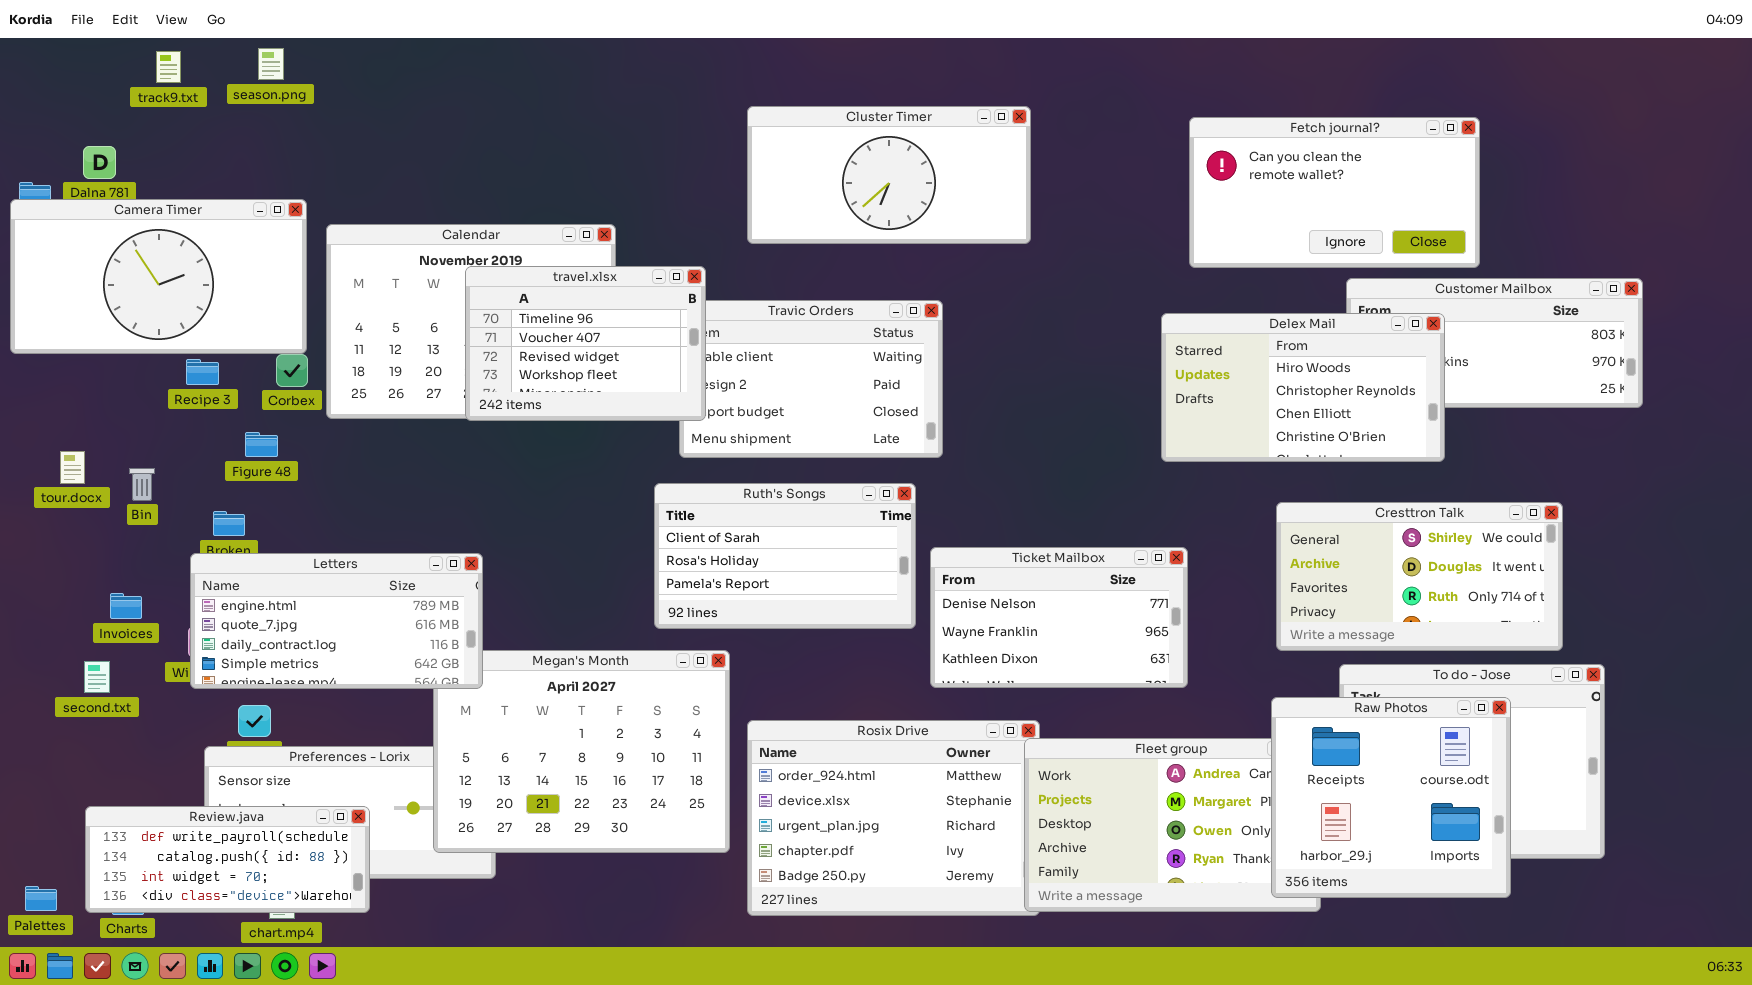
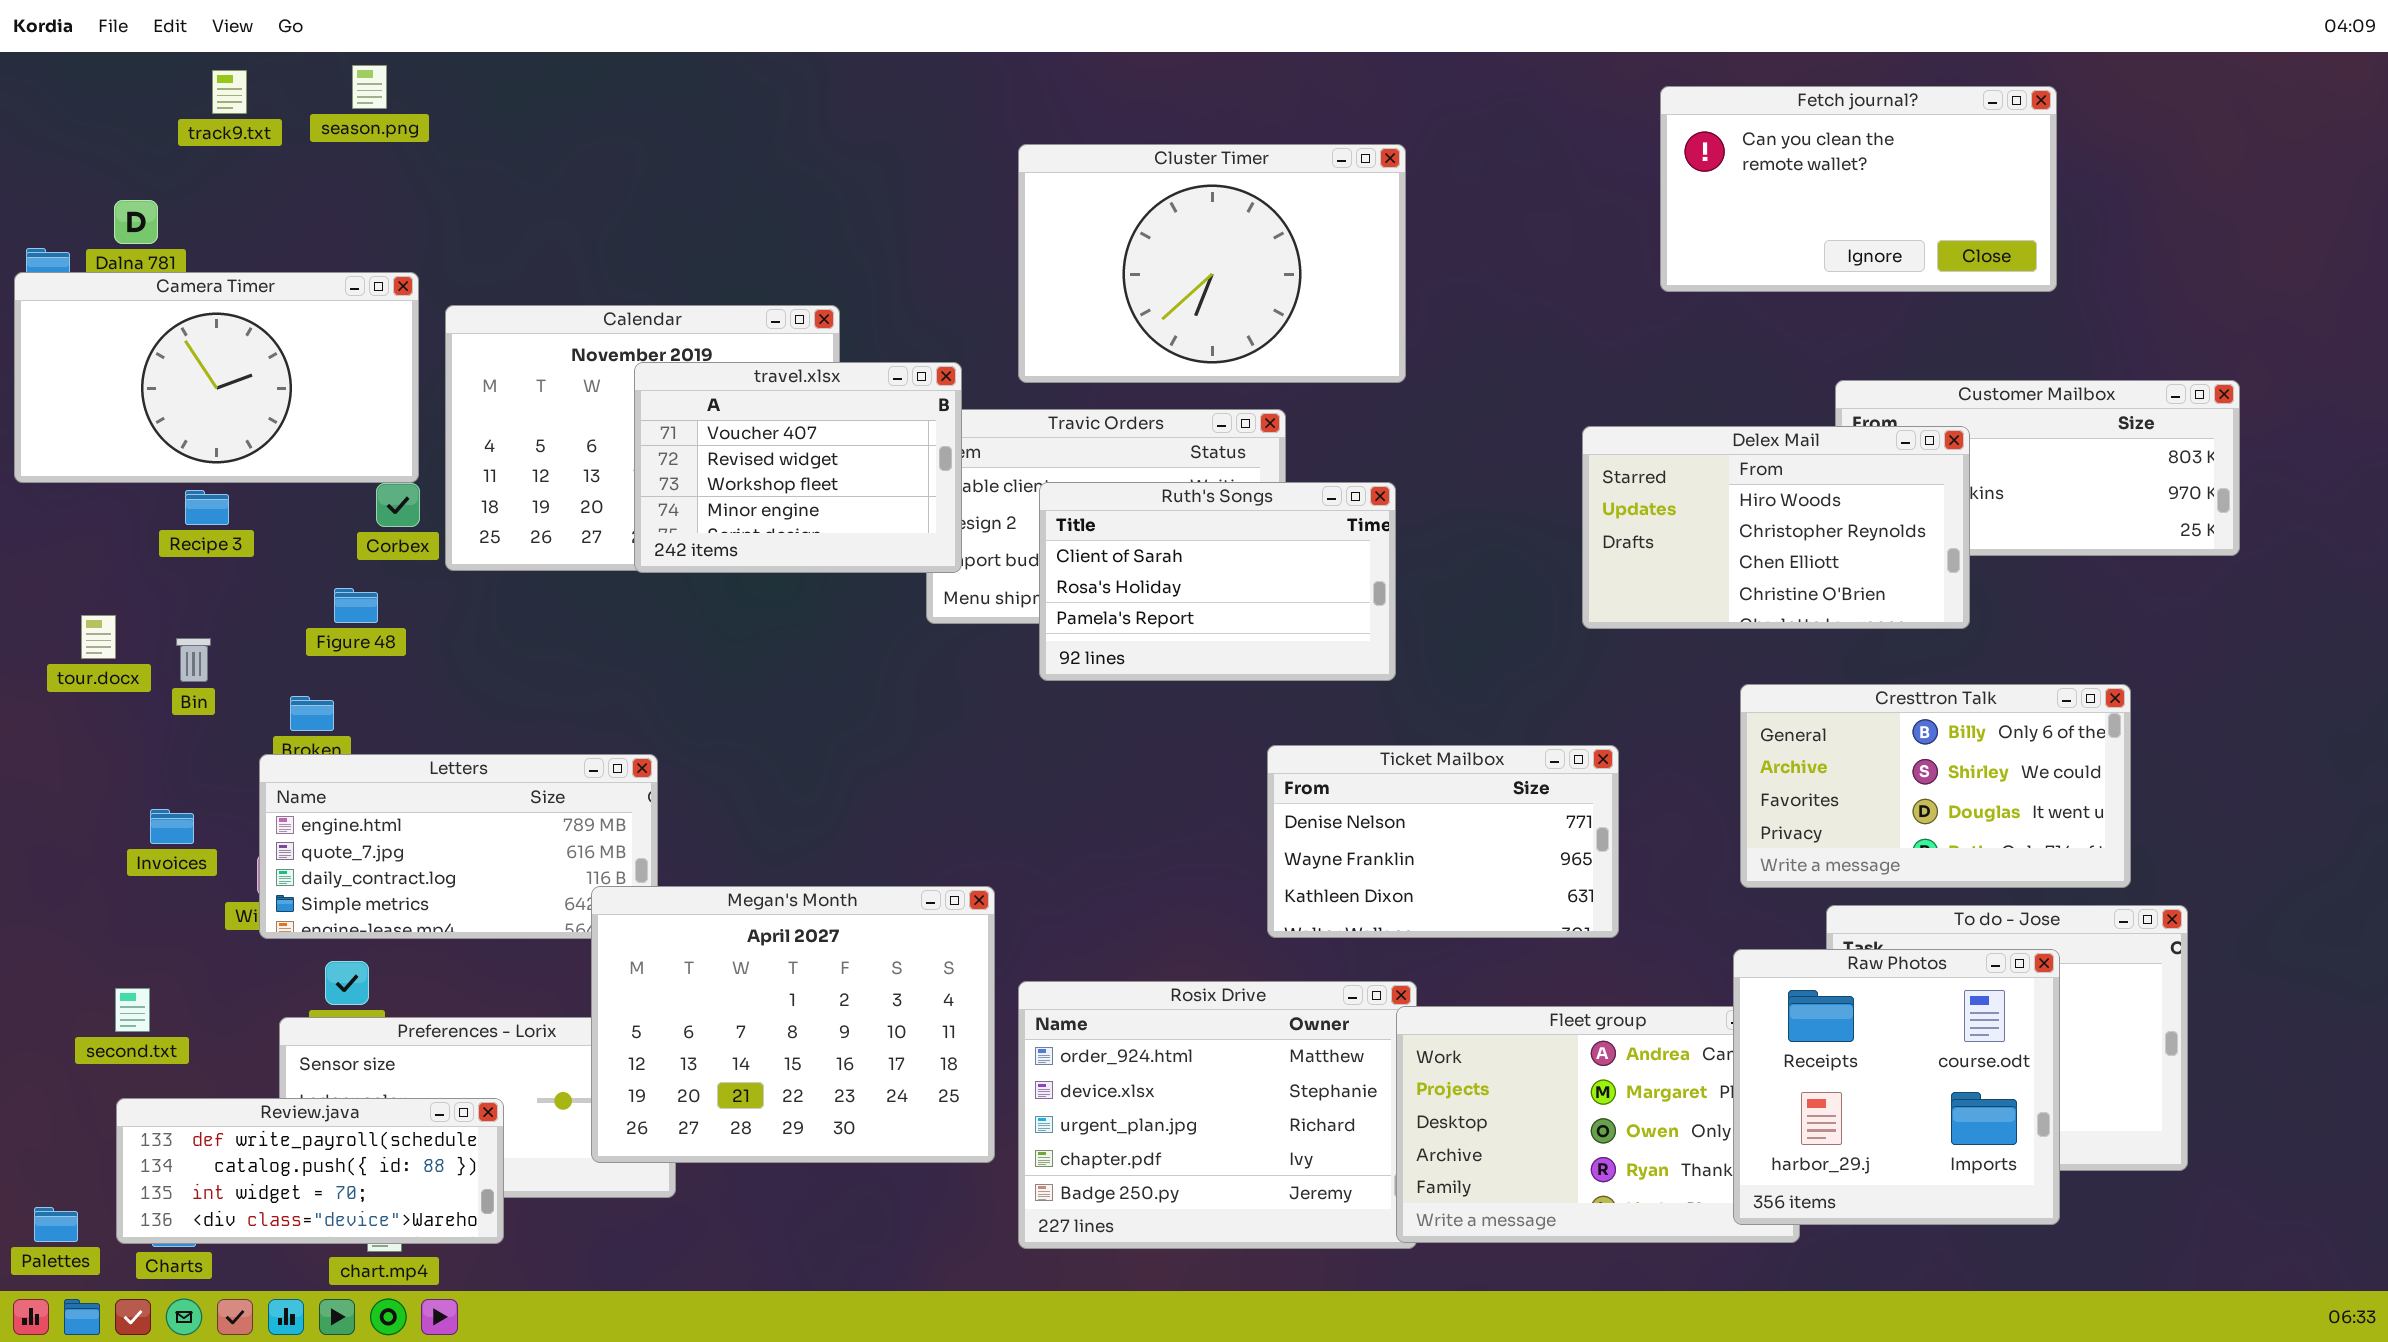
Cluster Timer: [747,106,1031,244] -> [1018,144,1406,383], resized
Fetch journal?: [1189,117,1480,268] -> [1660,86,2057,292], moved
travel.xlsx: [465,266,706,421] -> [634,362,962,573], scrolled down 1 row
Recipe 3: [186,359,219,385] -> [185,490,229,525], moved
Ruth's Songs: [654,483,916,629] -> [1039,482,1396,681], moved
Cresttron Talk: [1276,502,1563,651] -> [1740,684,2131,888], scrolled up 1 row
Megan's Month: [433,650,730,853] -> [591,886,995,1163], raised
second.txt: [84,661,110,693] -> [115,988,150,1032], moved

